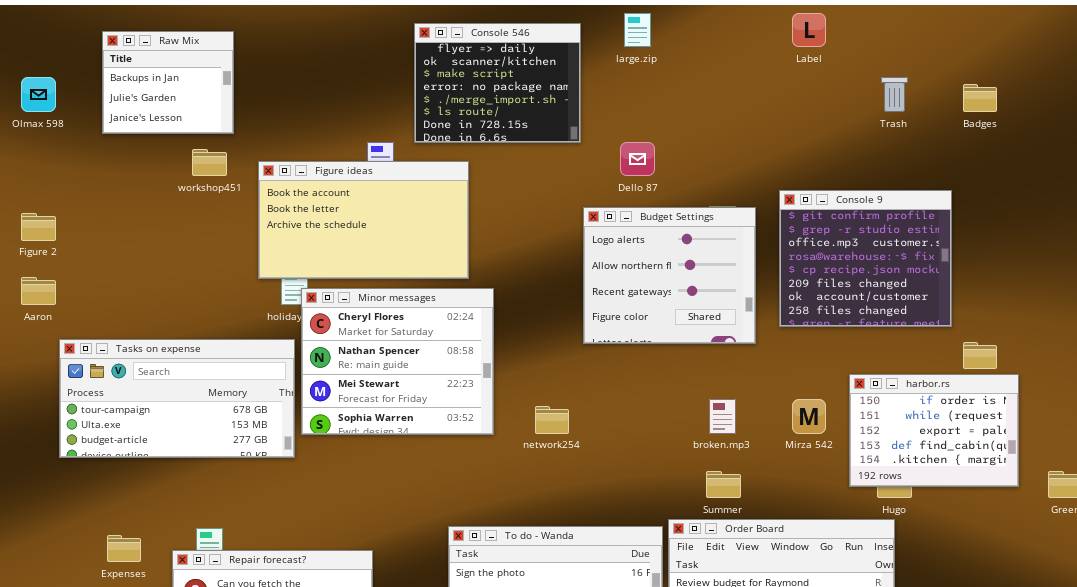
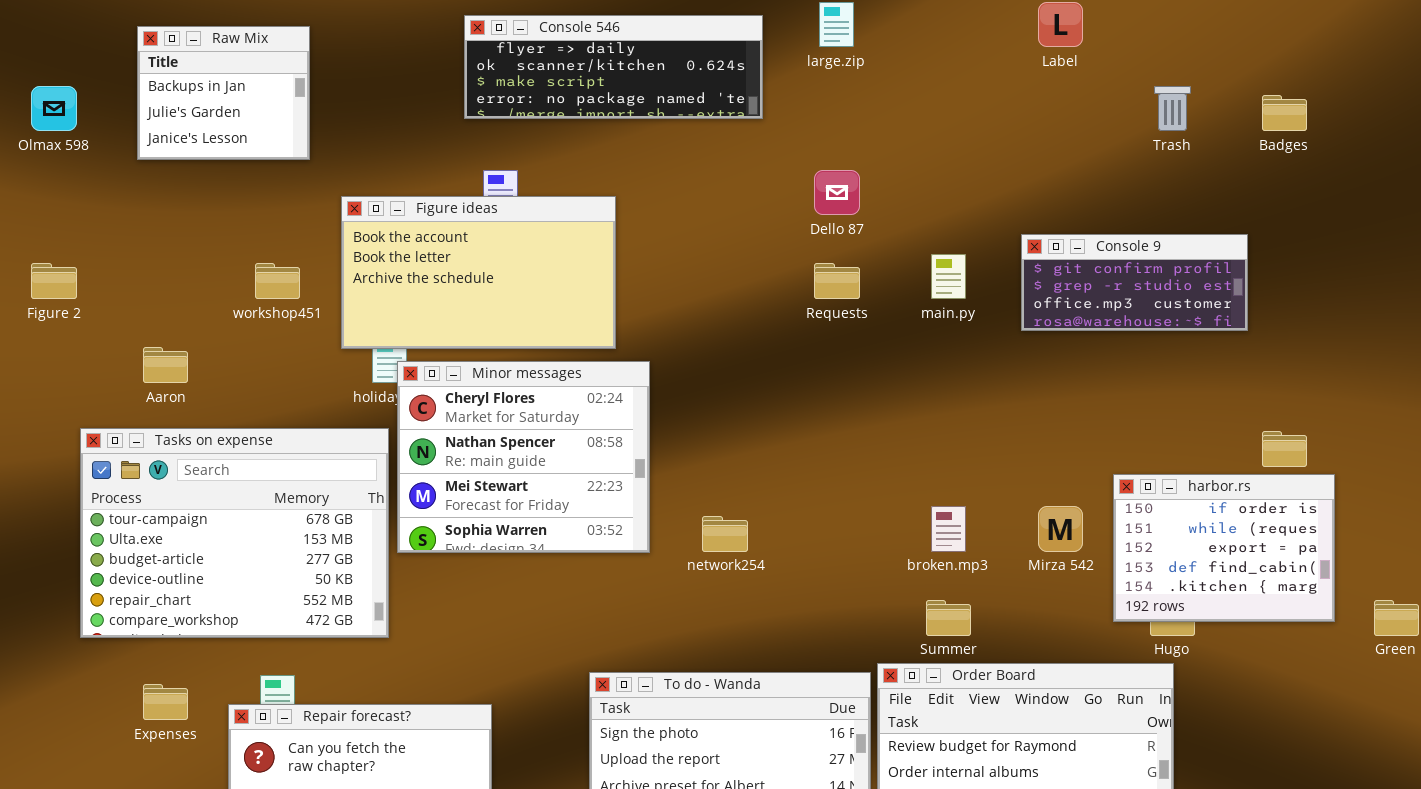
Console 546: [414,23,581,143] -> [464,15,763,119], resized
workshop451: [192,149,227,176] -> [255,263,300,299], moved
Console 9: [779,190,952,327] -> [1021,234,1248,331], resized
Budget Settings: [583,207,756,344] -> none, closed
Aaron: [21,277,56,305] -> [143,347,188,383], moved
Tasks on expense: [59,339,295,458] -> [80,428,389,638], resized

